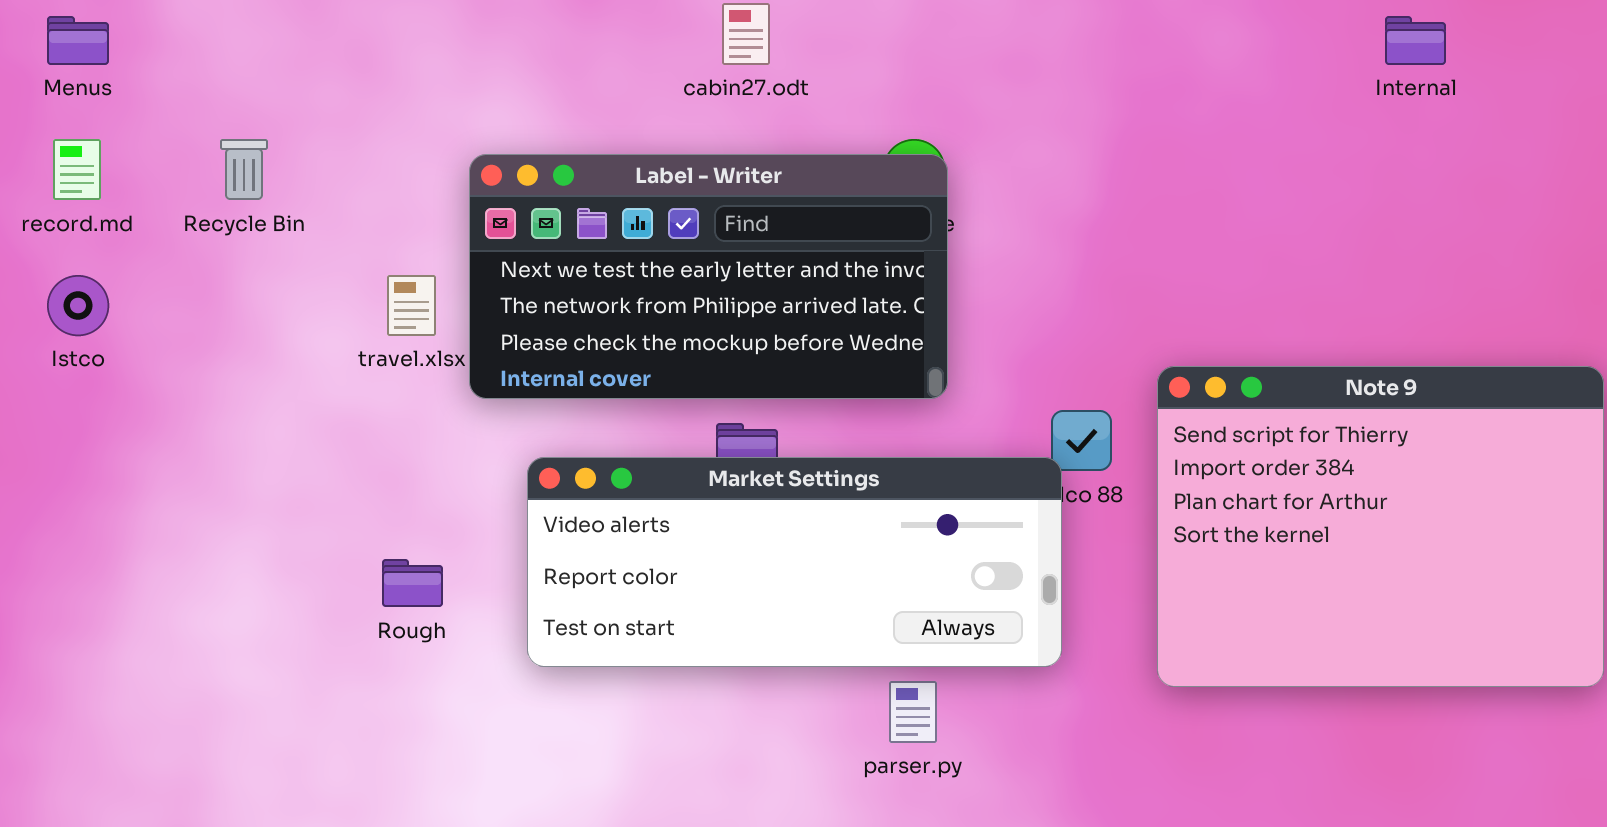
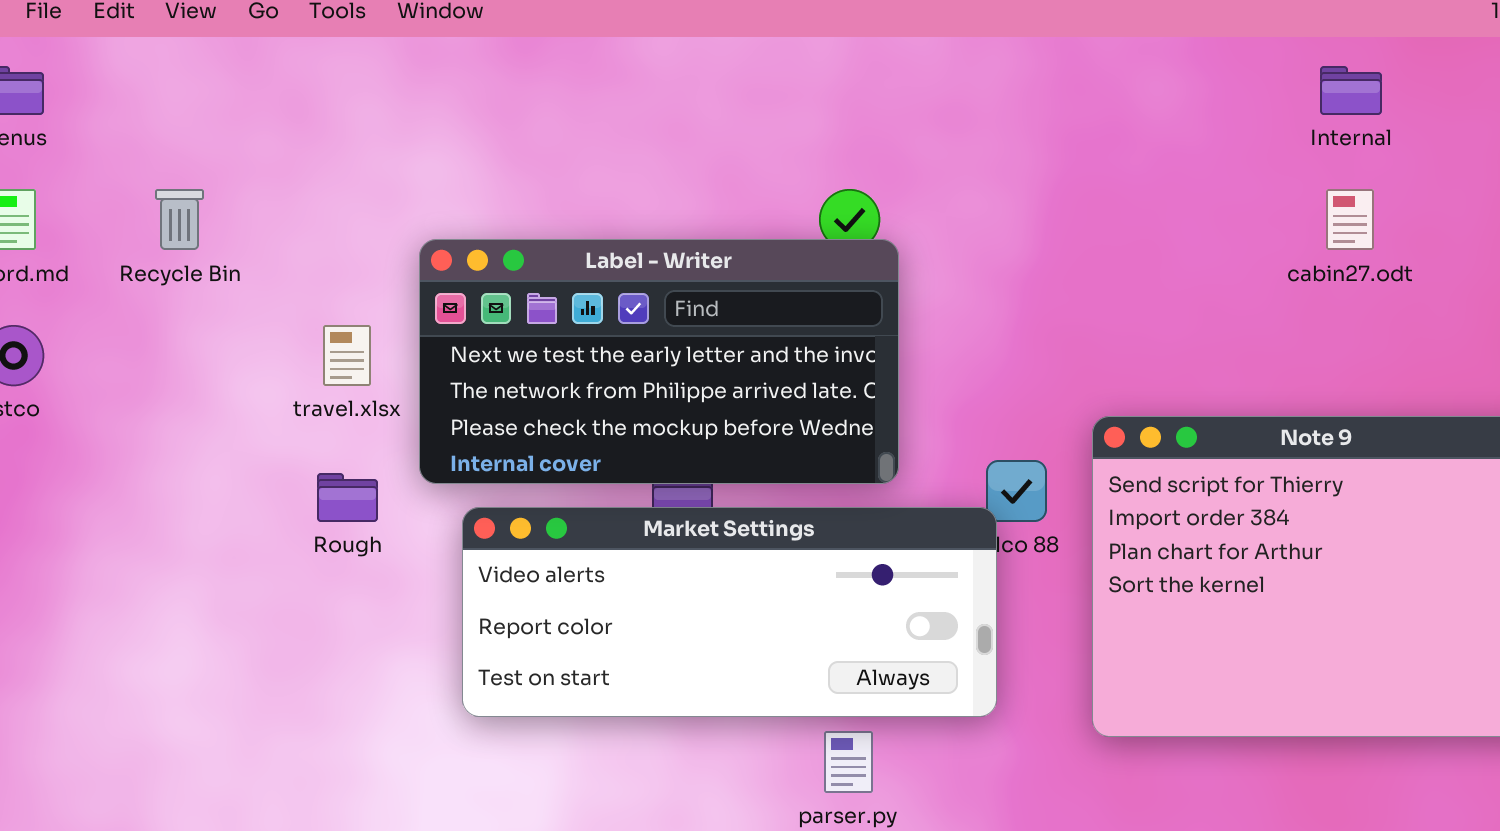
cabin27.odt: [722,3,770,65] -> [1326,189,1374,250], moved
Label - Writer: [469,154,948,399] -> [419,239,899,484], moved
Rough: [382,559,443,607] -> [317,473,378,522], moved

